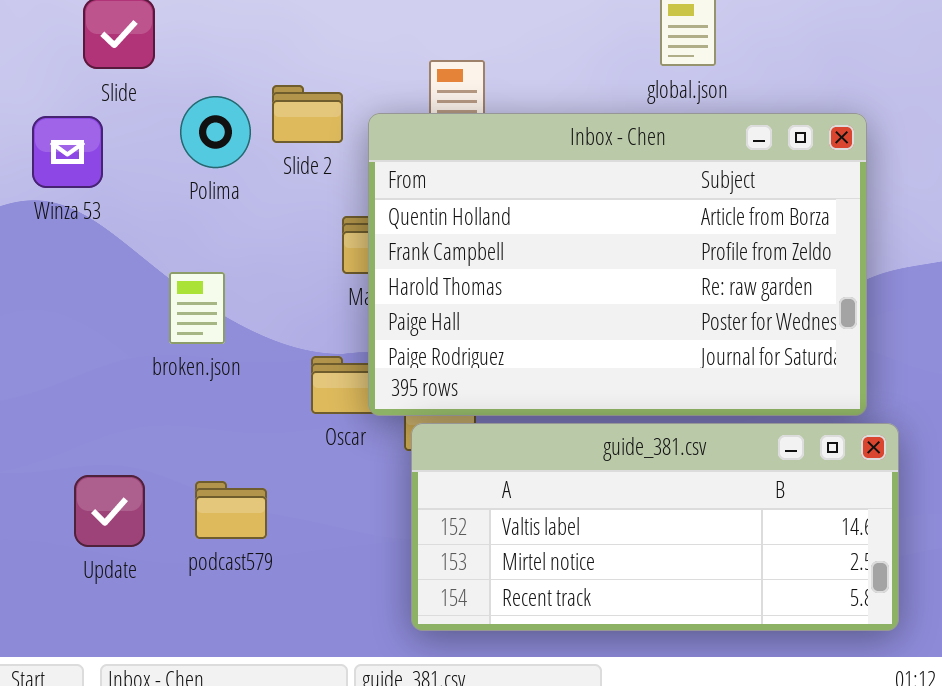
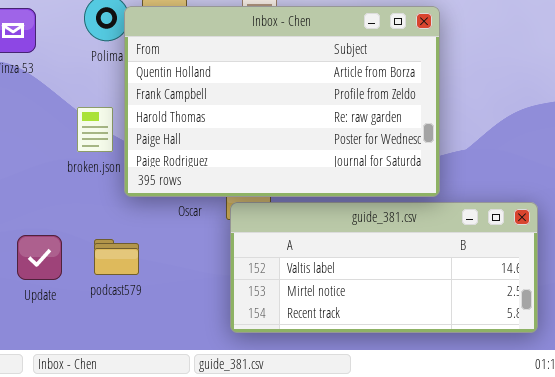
Inbox - Chen: [368,113,867,416] -> [124,6,440,197], moved

